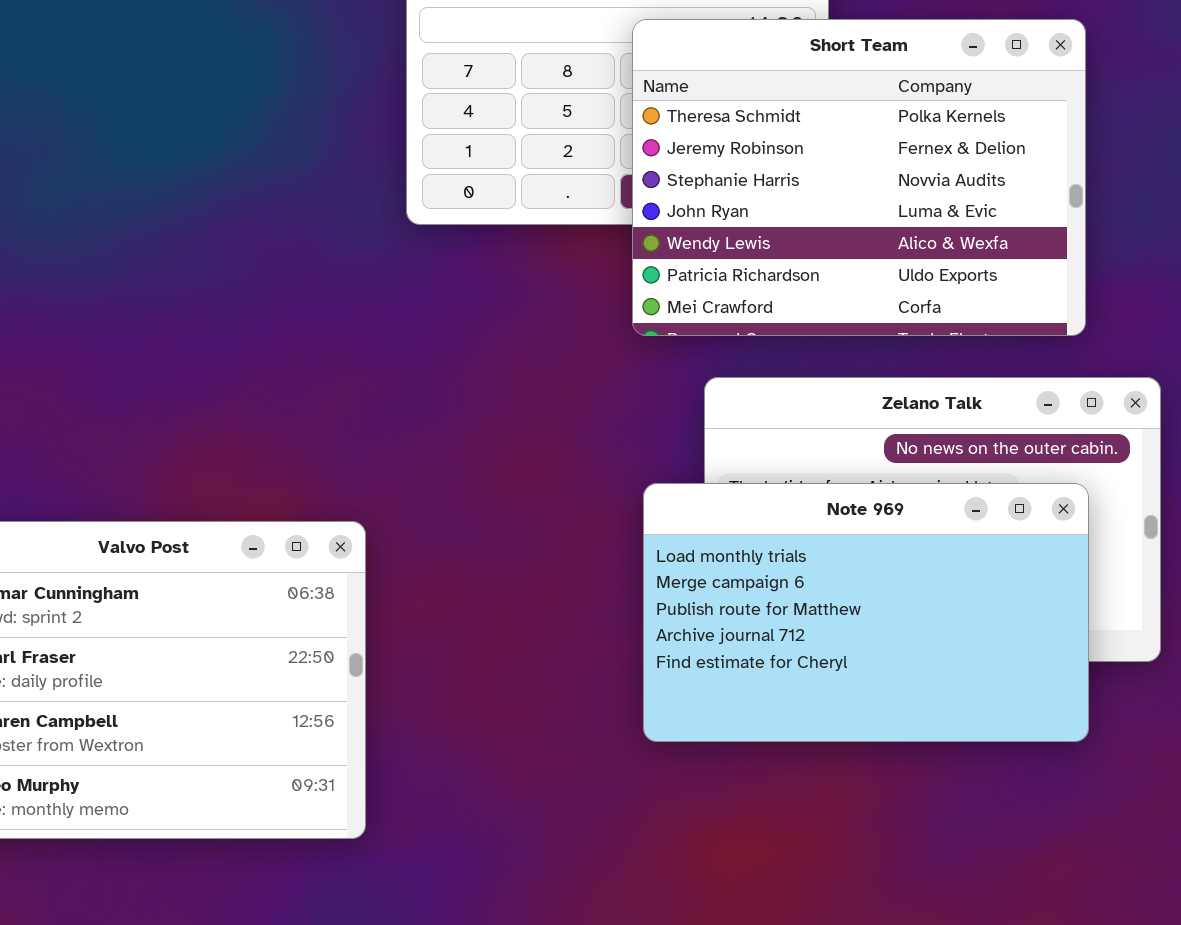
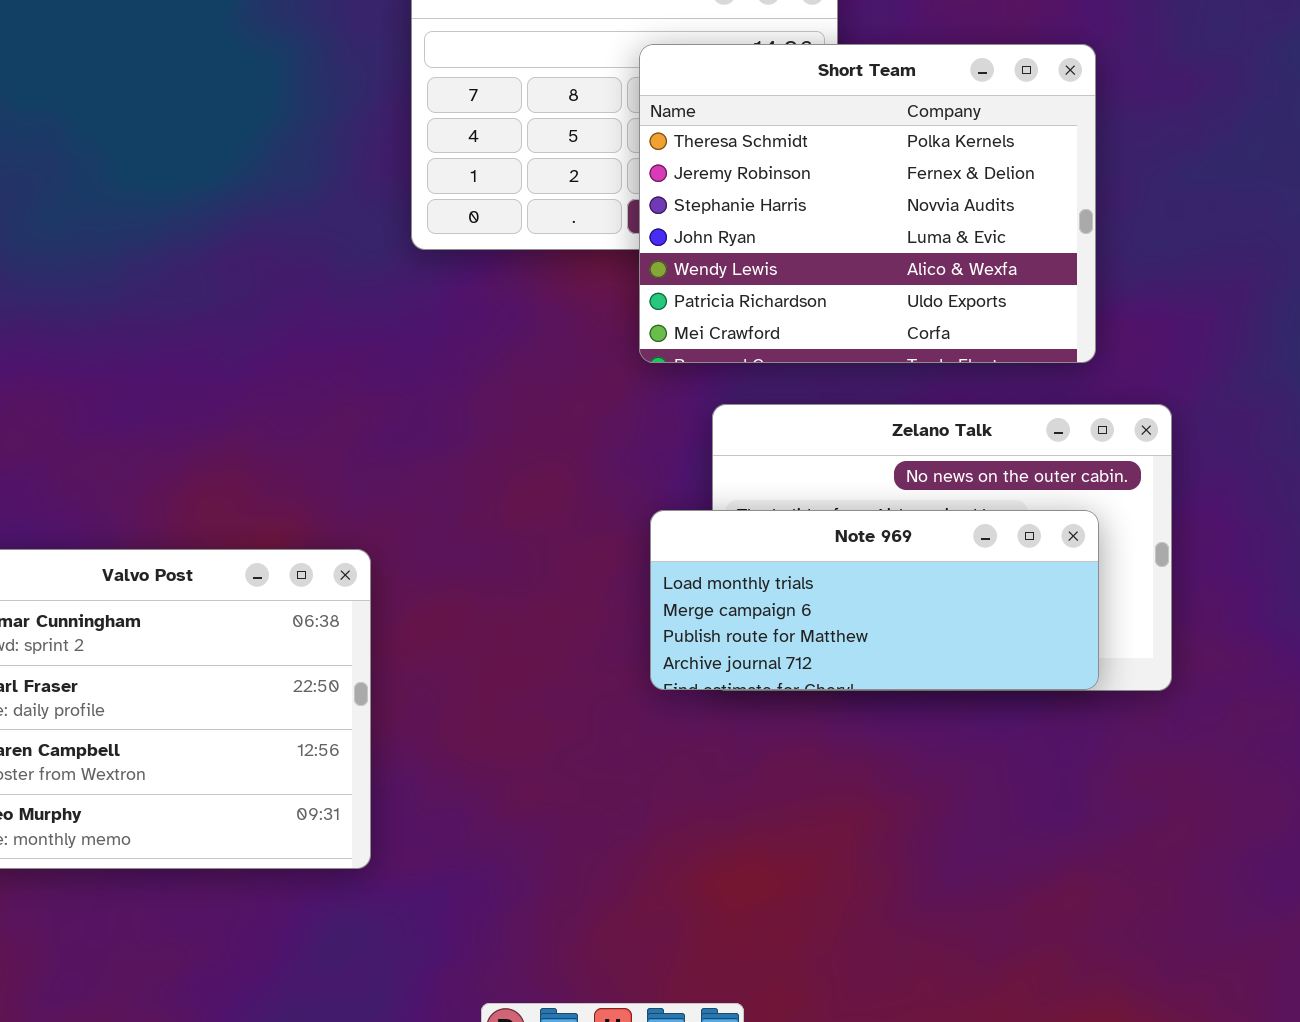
Note 969: [643,483,1089,742] -> [650,510,1099,690], resized

